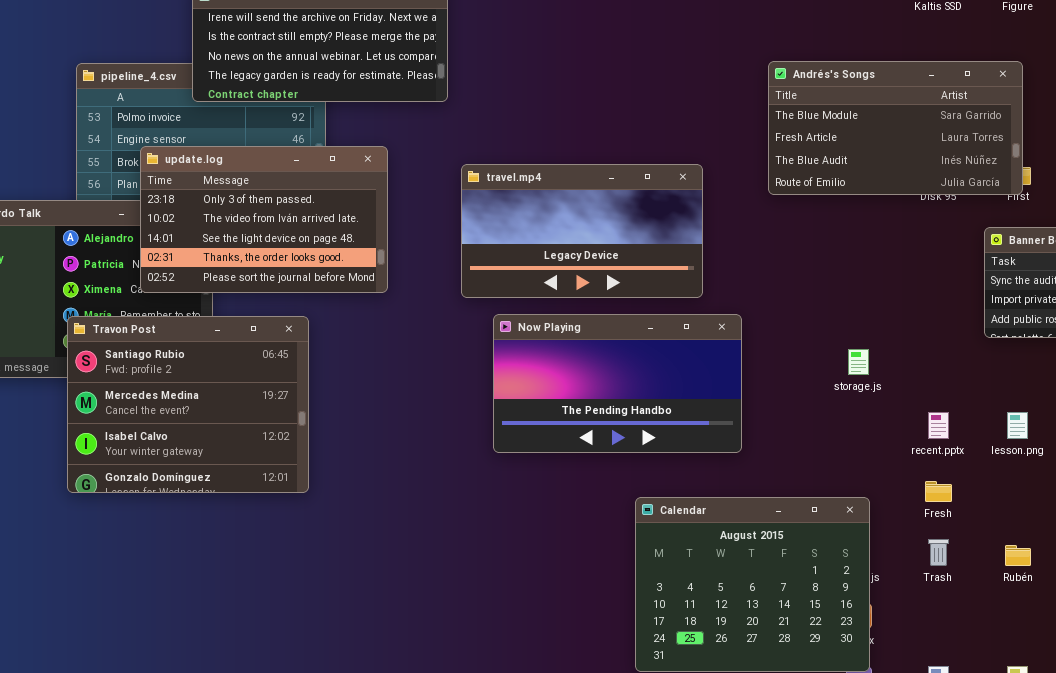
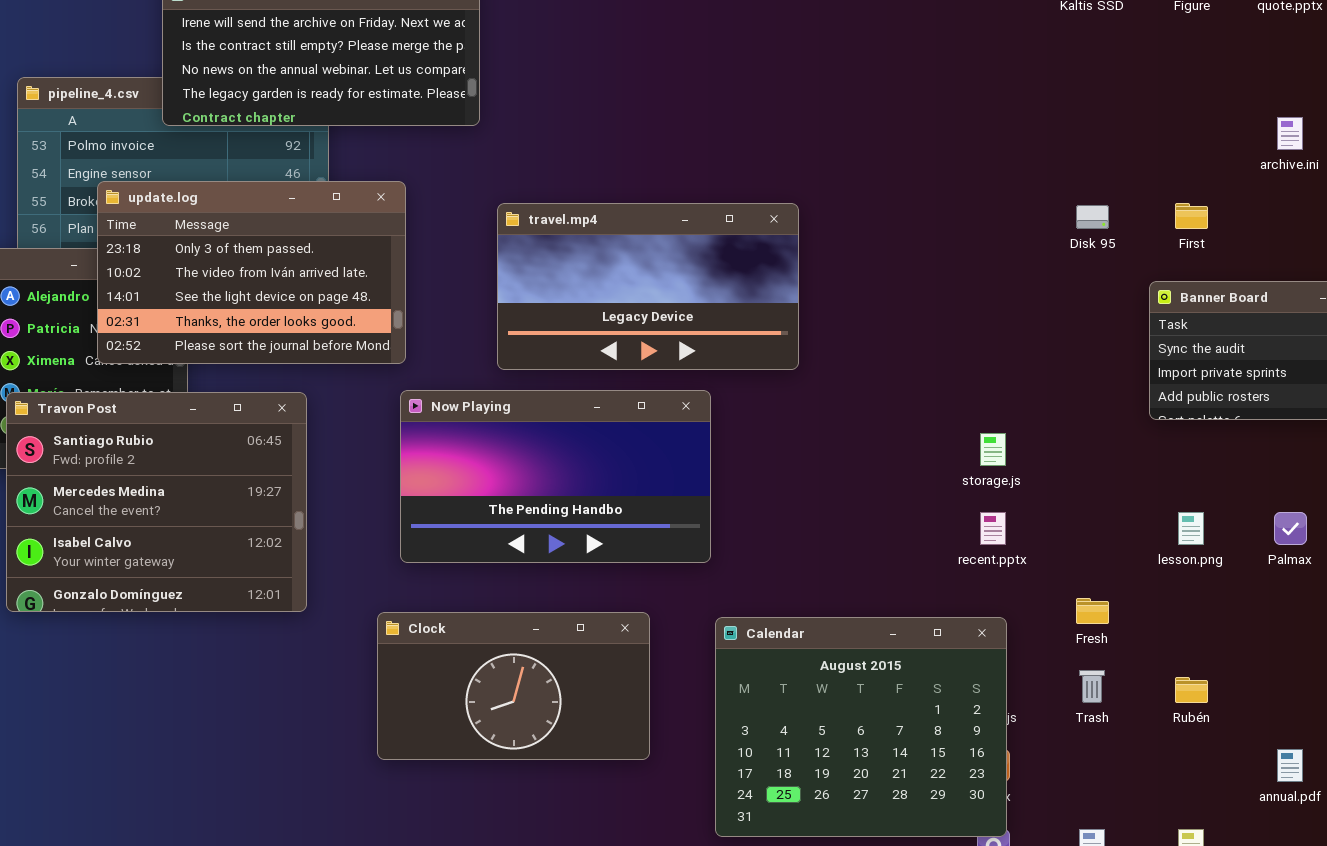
Andrés's Songs: [768,61,1023,195] -> none, closed
Now Playing: [493,314,742,453] -> [400,390,711,563], moved
recent.pptx: [928,412,949,439] -> [980,512,1006,545], moved
Clock: none -> [377,612,650,760], opened

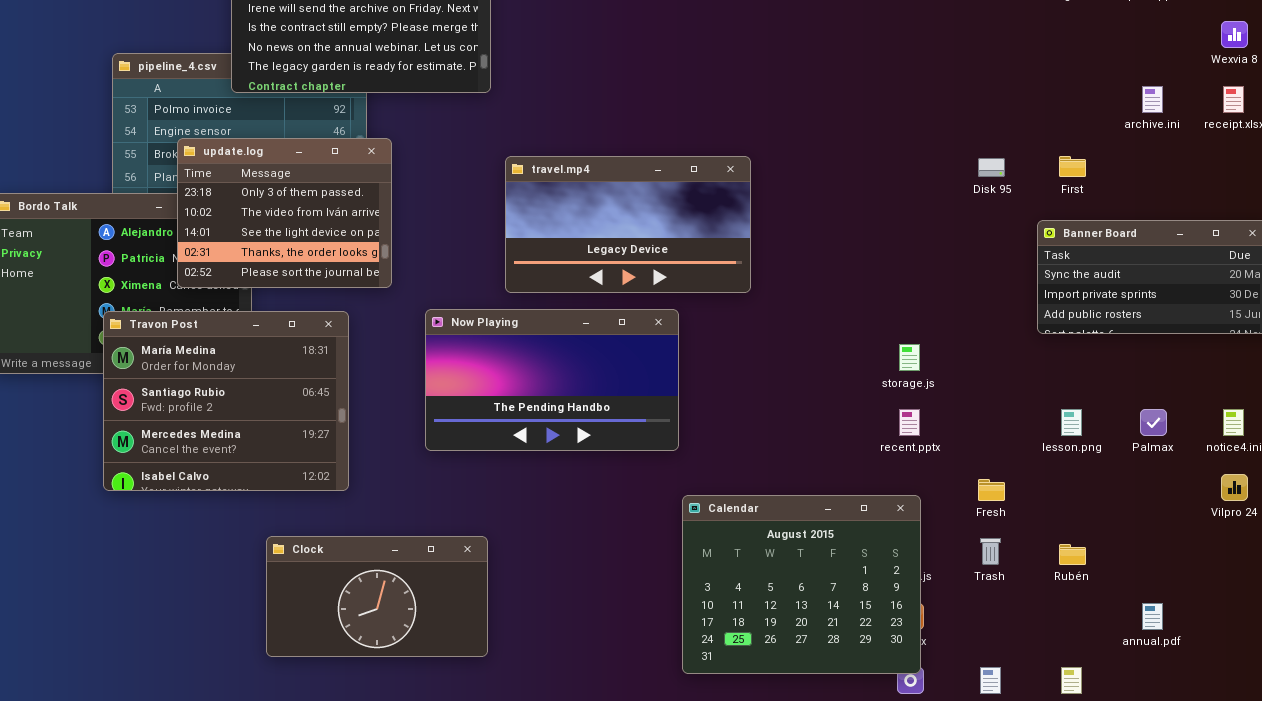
update.log: [97,181,406,364] -> [177,138,392,288], resized
Travon Post: [6,392,307,612] -> [103,311,349,491], scrolled up 1 row
Clock: [377,612,650,760] -> [266,536,488,657], moved

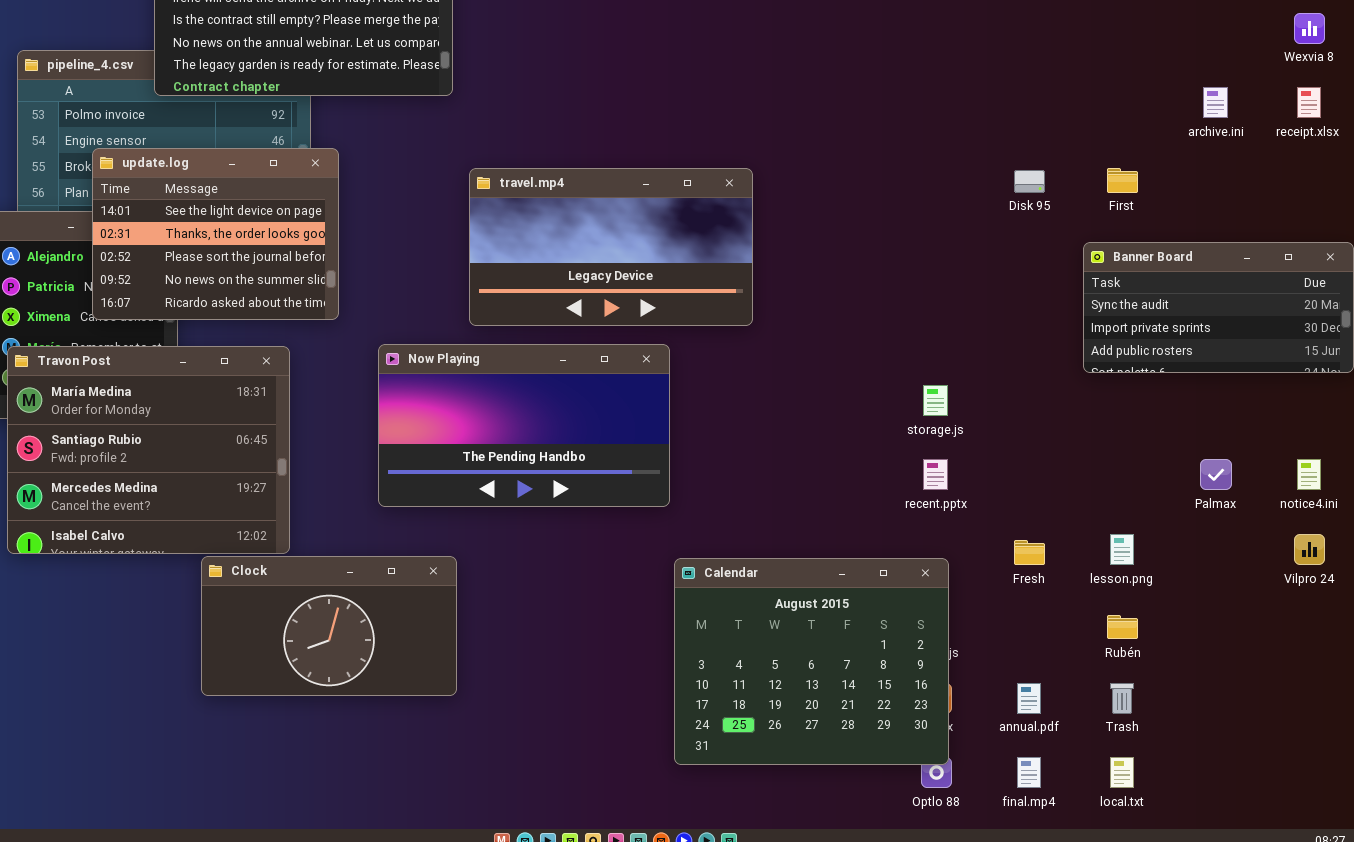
update.log: [177,138,392,288] -> [92,148,339,320], scrolled down 2 rows
lesson.png: [1061,409,1082,436] -> [1110,534,1134,565], moved
Clock: [266,536,488,657] -> [201,556,457,696], moved
Trash: [980,538,1001,565] -> [1110,683,1134,714], moved
annual.pdf: [1142,603,1163,630] -> [1017,683,1041,714], moved

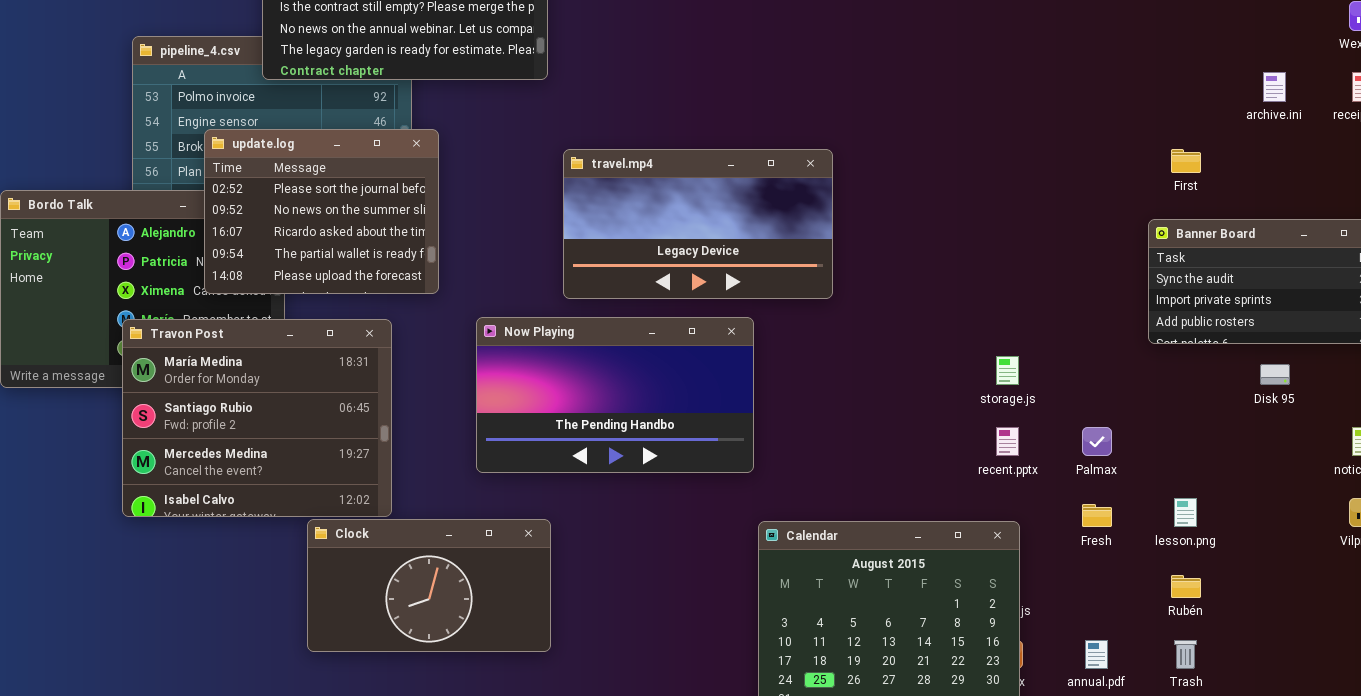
update.log: [92,148,339,320] -> [204,129,439,294], scrolled down 2 rows
Disk 95: [1014,170,1045,193] -> [1260,364,1290,385], moved
Palmax: [1200,459,1232,490] -> [1082,427,1112,456], moved

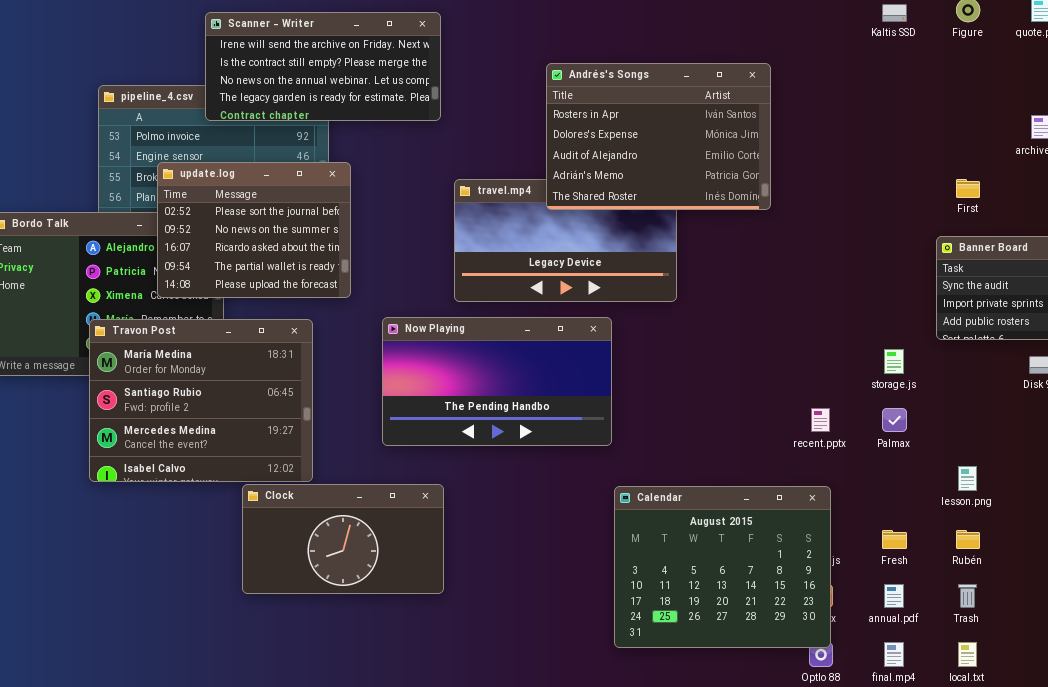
Andrés's Songs: none -> [546,63,771,210], opened
storage.js: [996,356,1019,385] -> [884,349,904,374], moved
Fresh: [1082,504,1112,527] -> [882,530,907,549], moved

